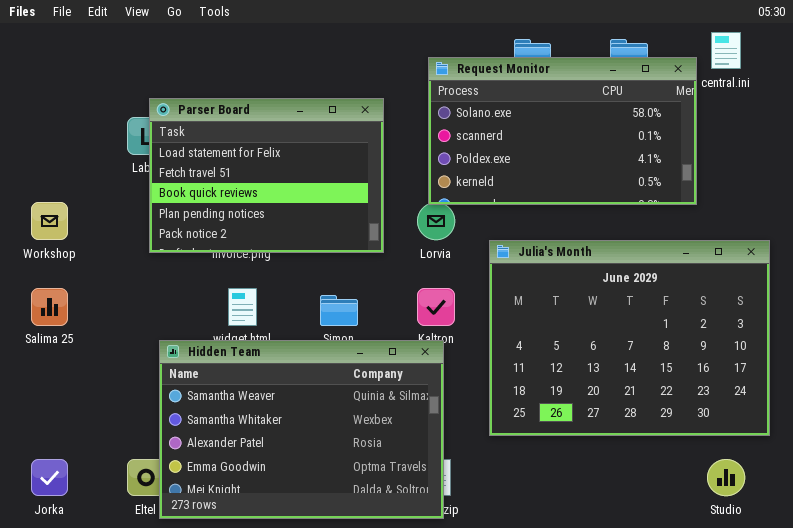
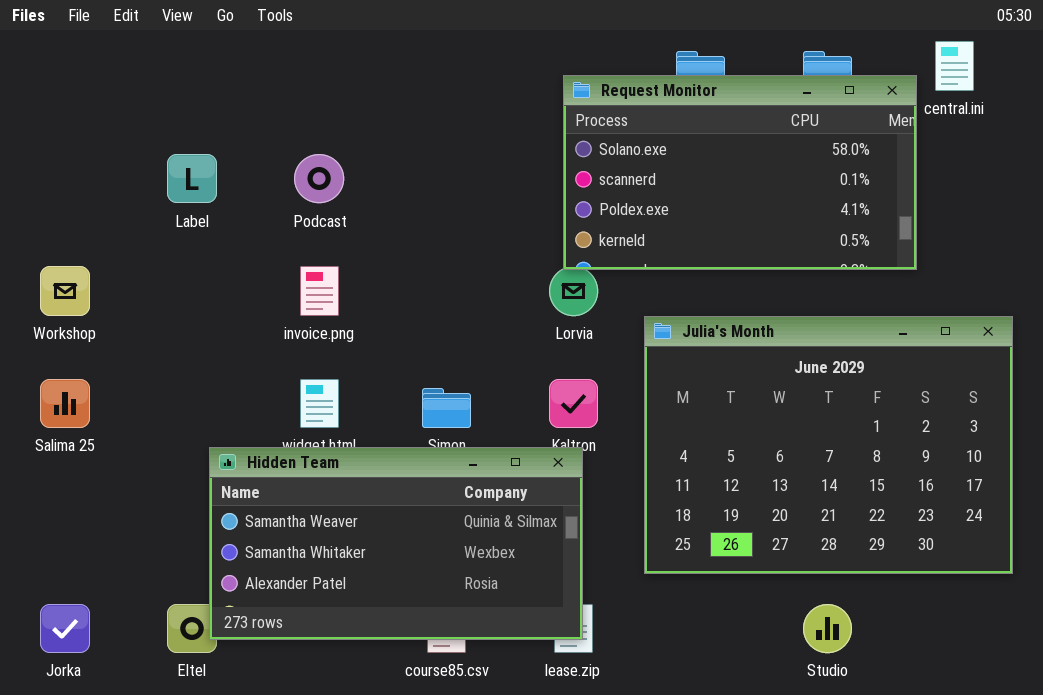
Parser Board: [149,98,384,253] -> none, closed
Hidden Team: [159,340,444,519] -> [209,447,583,640], resized
Studio: [707,459,745,496] -> [803,604,852,653], moved

